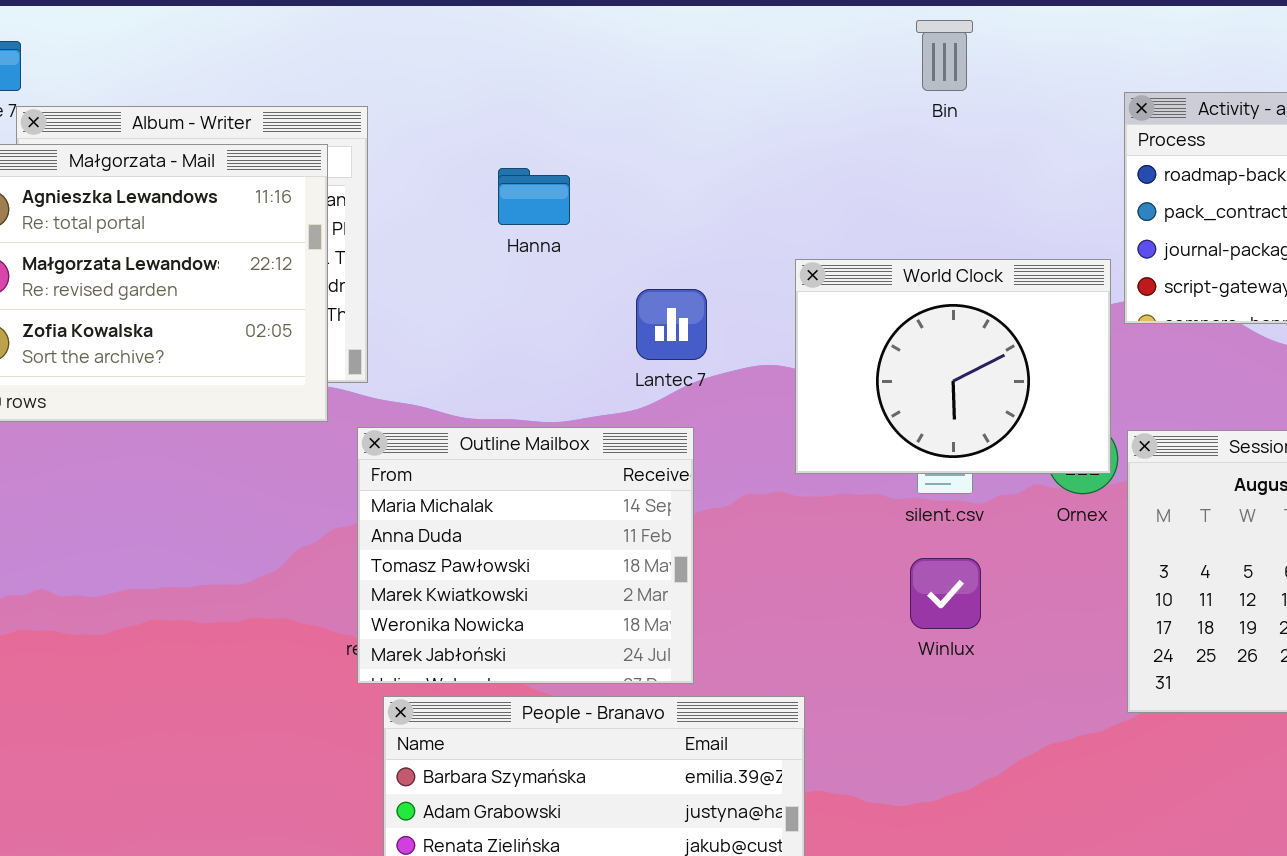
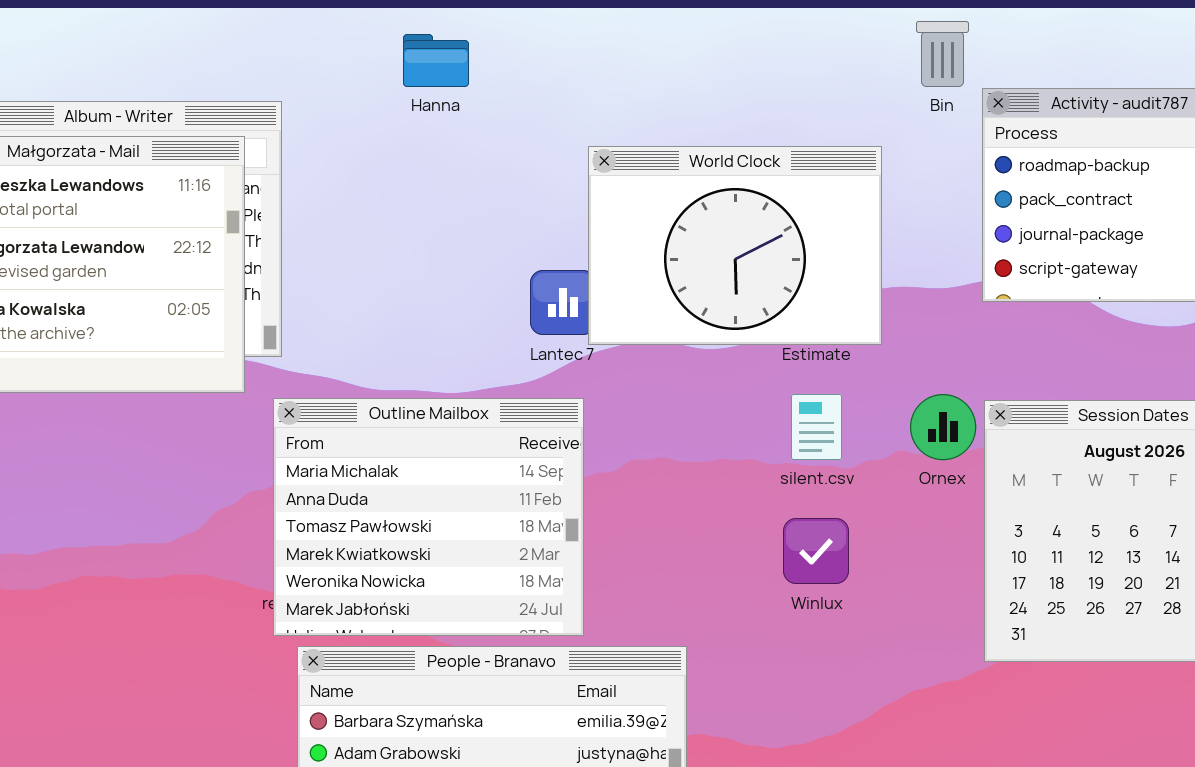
Bin: [916,20,973,91] -> [916,21,969,87], moved
Hanna: [498,168,570,225] -> [403,34,469,87], moved
World Clock: [795,259,1111,474] -> [588,146,882,345], moved

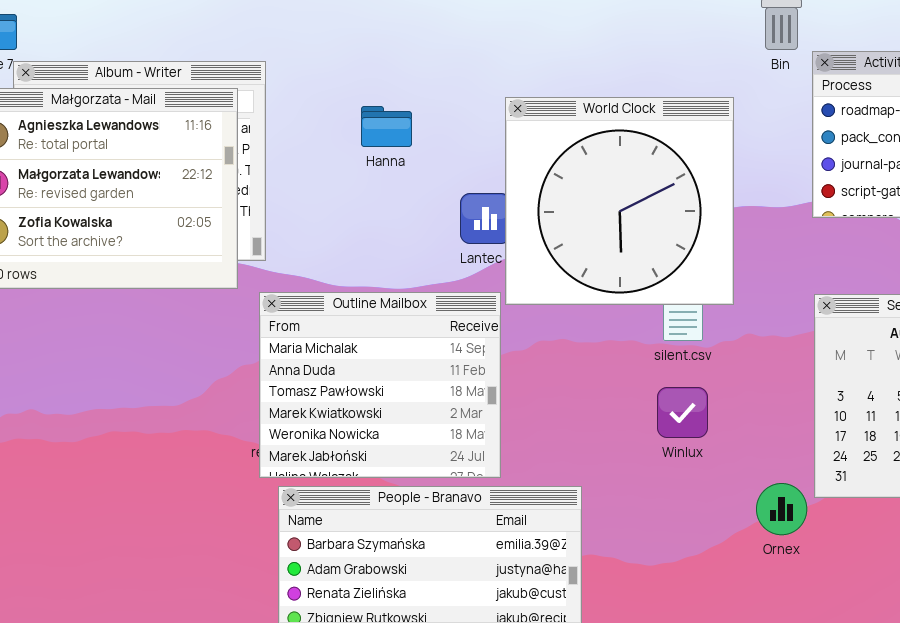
Hanna: [403,34,469,87] -> [361,106,412,147], moved
World Clock: [588,146,882,345] -> [505,97,734,305], resized
Ornex: [910,394,976,460] -> [756,483,807,535], moved

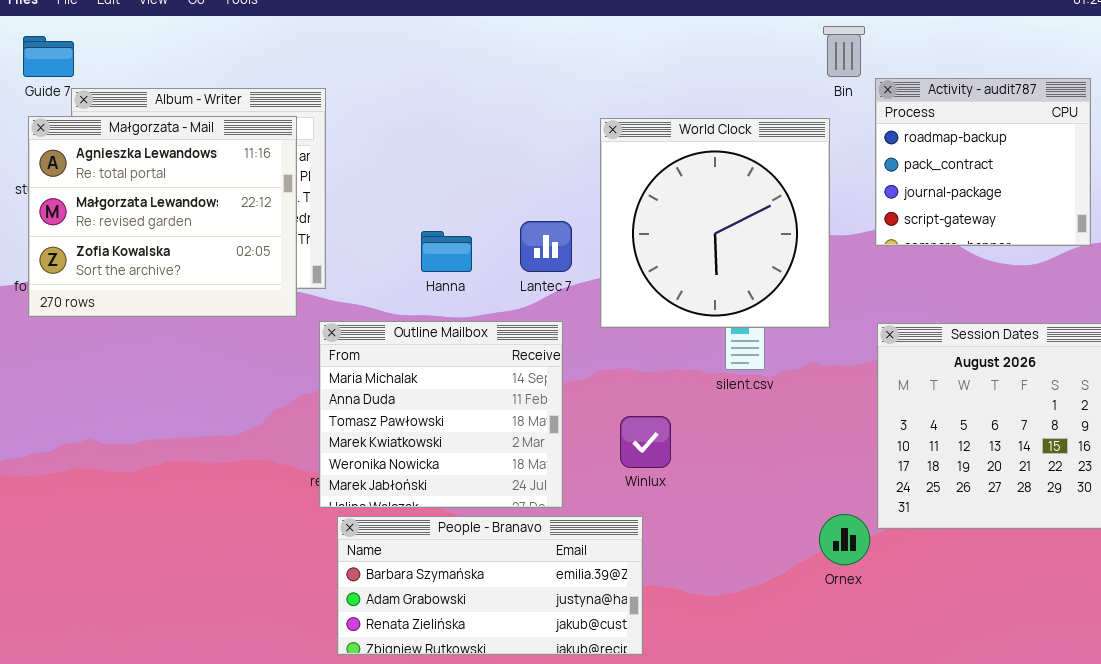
World Clock: [505,97,734,305] -> [600,118,830,328], moved
Hanna: [361,106,412,147] -> [421,231,472,272], moved
Winlux: [657,387,708,438] -> [620,416,671,468], moved

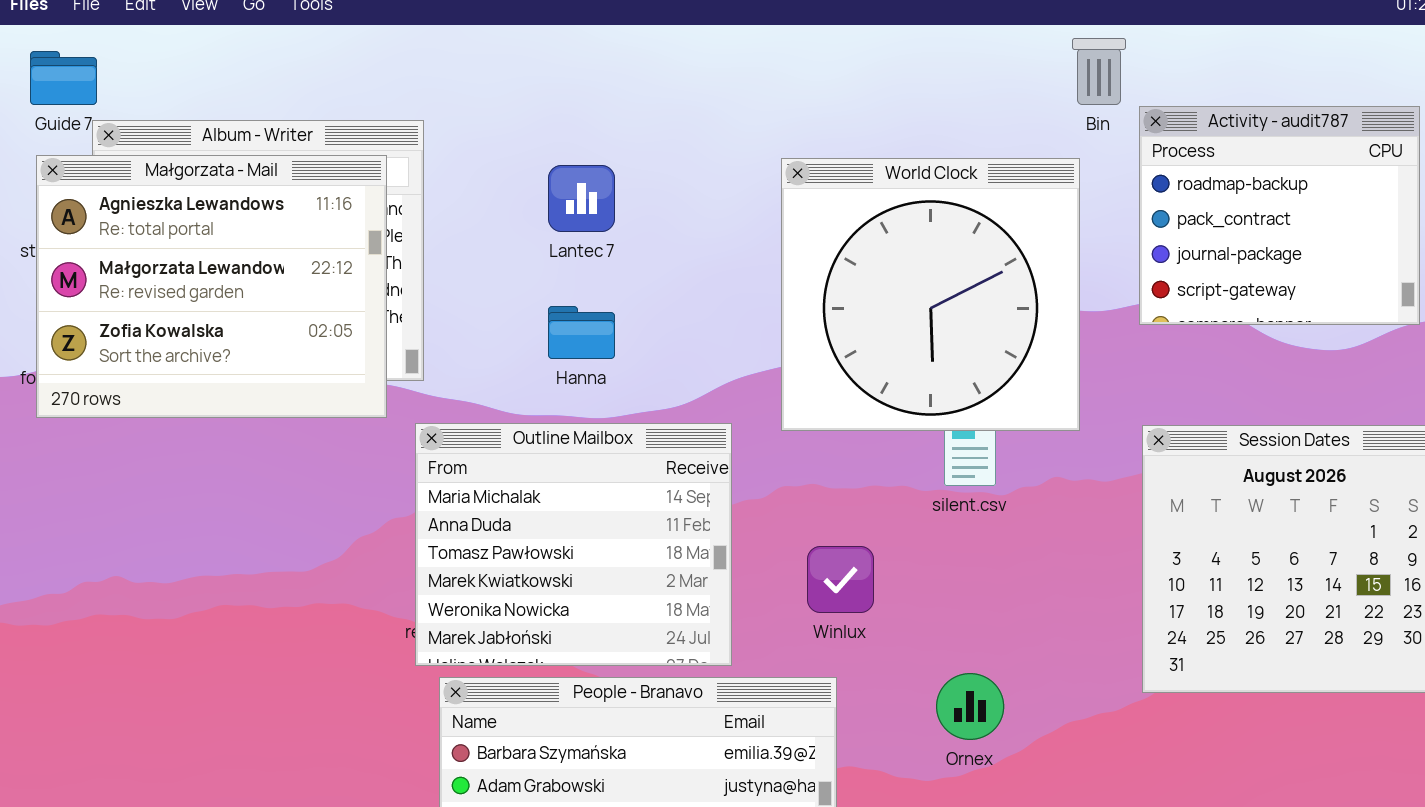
Lantec 7: [520,221,572,272] -> [548,165,615,232], moved
Ornex: [819,514,870,565] -> [936,673,1004,740], moved

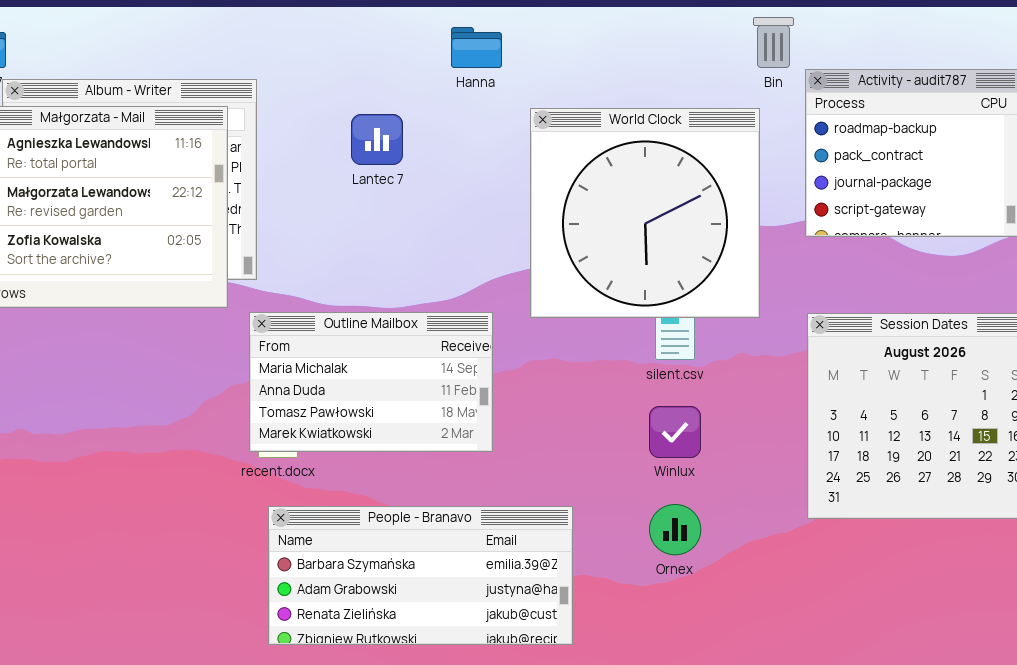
Hanna: [548,306,615,359] -> [451,27,502,68], moved
Outline Mailbox: [415,423,732,666] -> [249,312,493,452], resized
Winlux: [807,546,874,613] -> [649,406,701,458], moved

